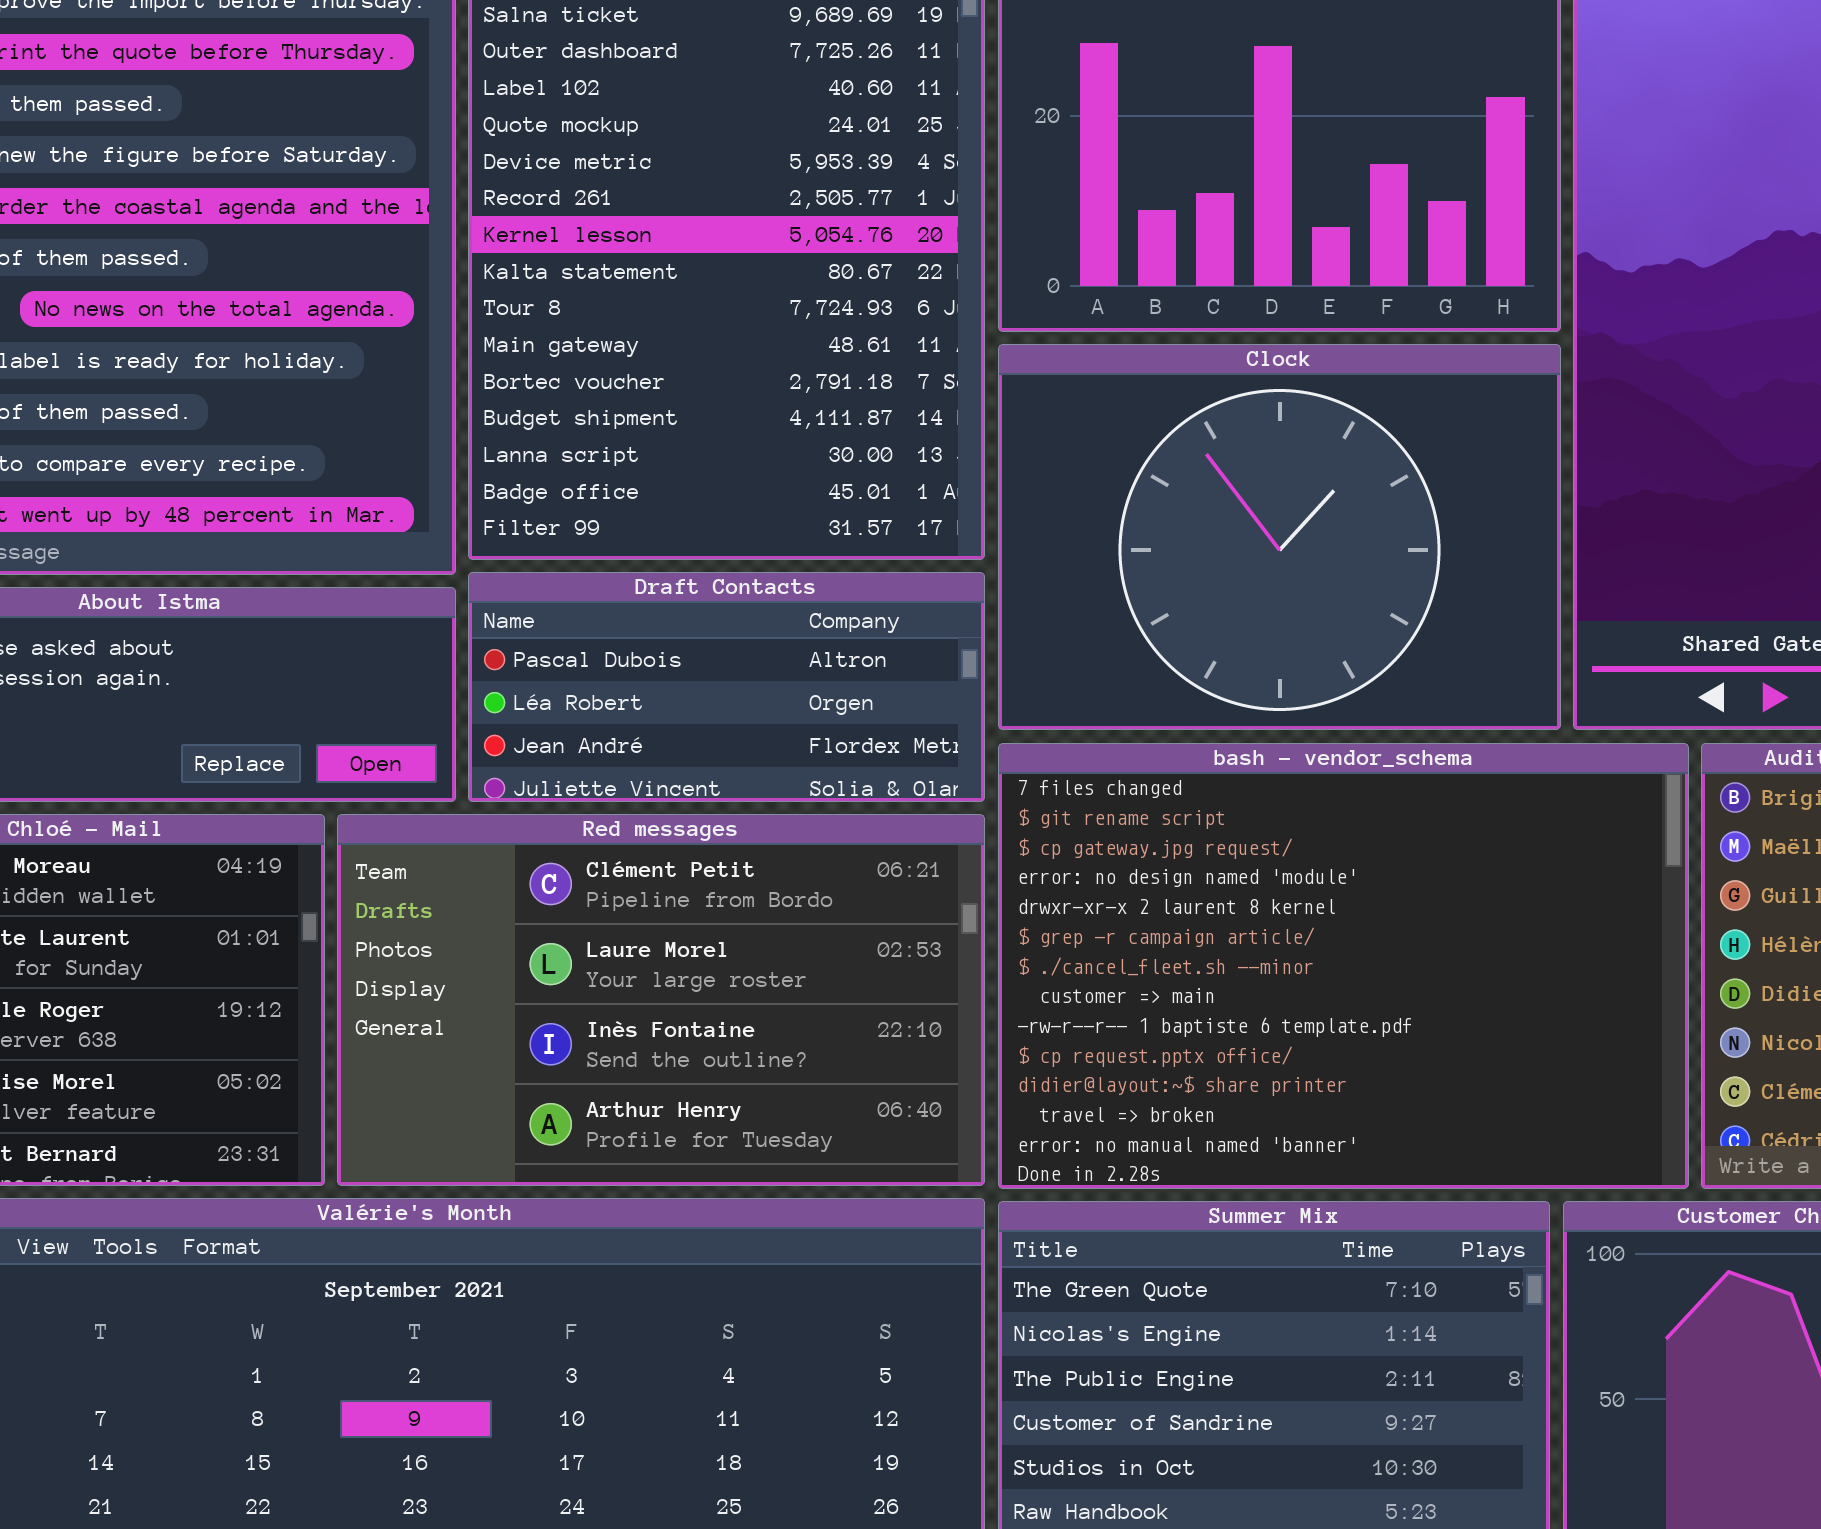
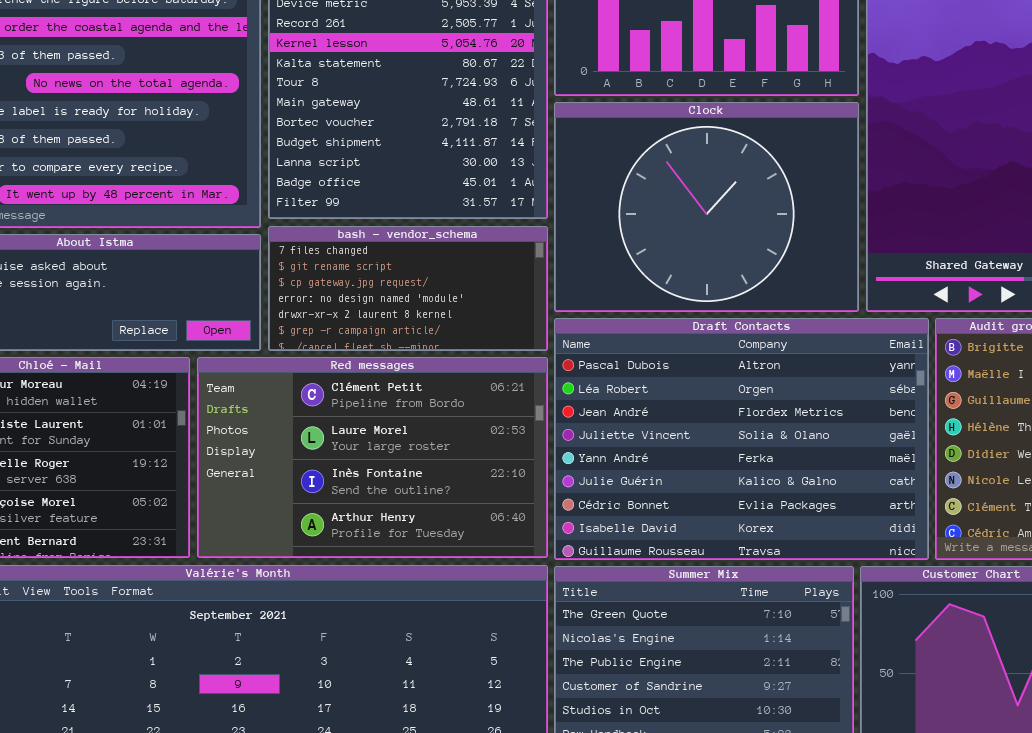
Draft Contacts: [468,572,985,802] -> [554,318,929,560], moved, resized
bash - vendor_schema: [998,743,1689,1189] -> [268,226,548,351], moved, resized

